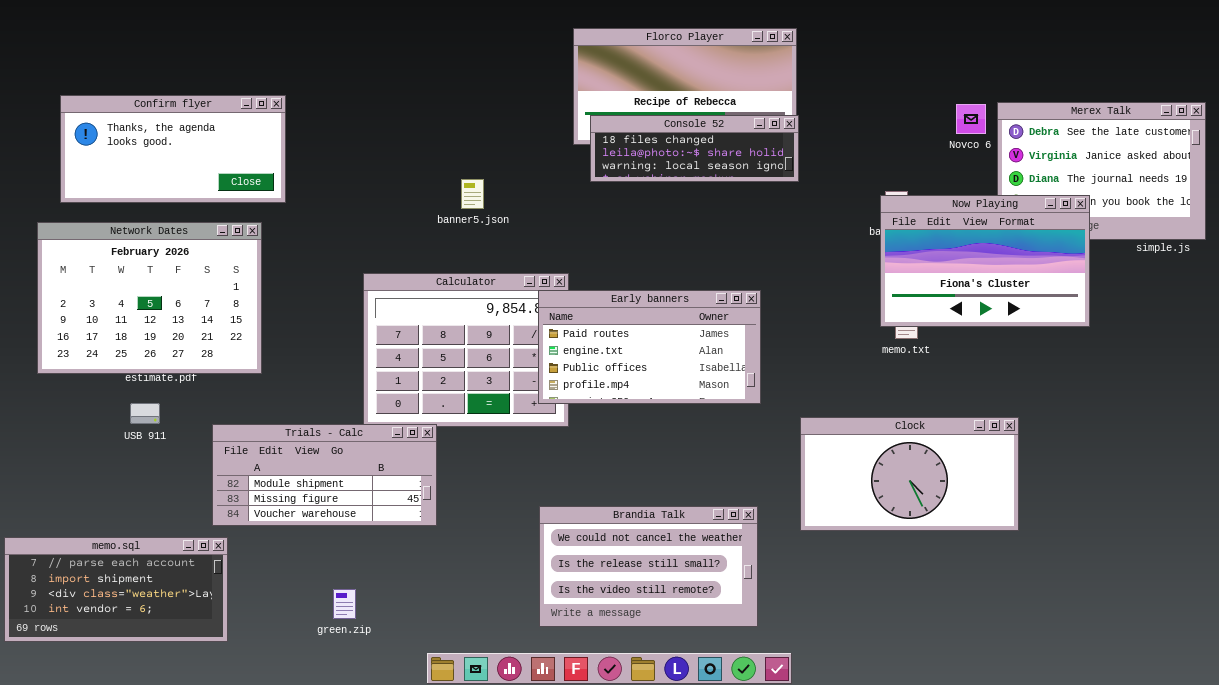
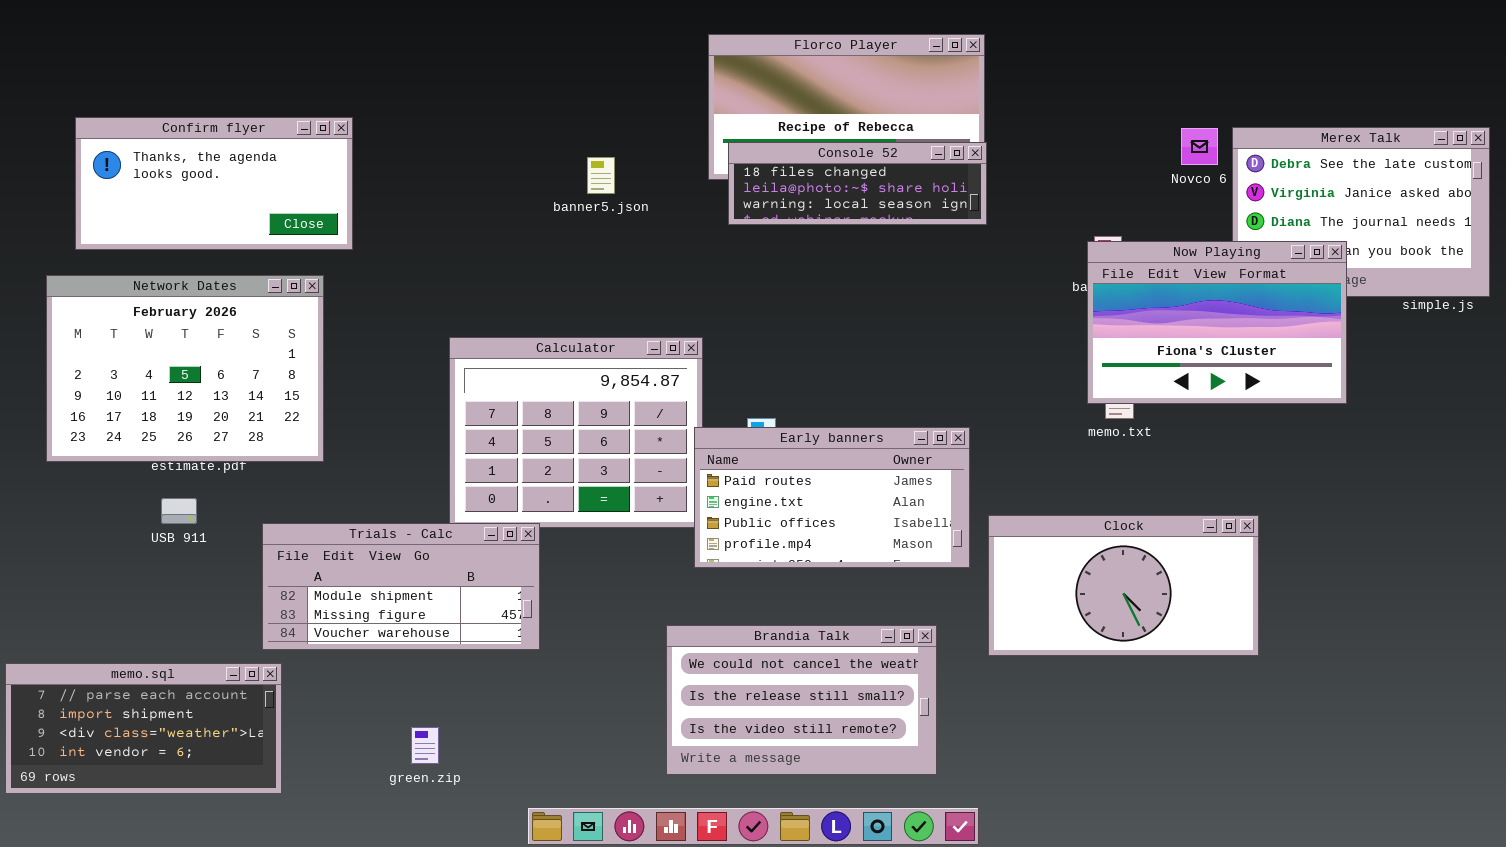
banner5.json: [461,179,484,209] -> [587,157,615,194], moved
Early banners: [538,290,761,404] -> [694,427,970,568], moved

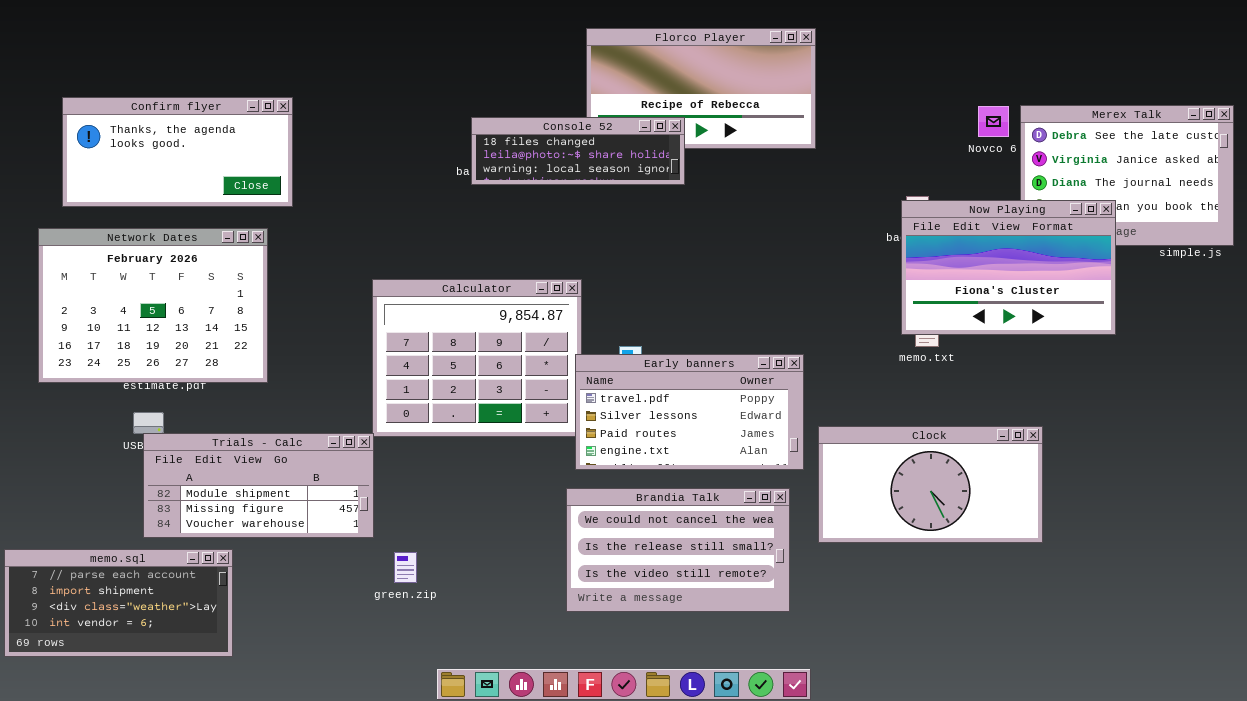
Console 52: [728,142,987,225] -> [471,117,685,185], moved
Early banners: [694,427,970,568] -> [575,354,804,470], scrolled up 2 rows
Trials - Calc: [262,523,540,650] -> [143,433,374,538], moved
Brandia Talk: [666,625,937,775] -> [566,488,790,612], moved
green.zip: [411,727,439,764] -> [394,552,417,583], moved

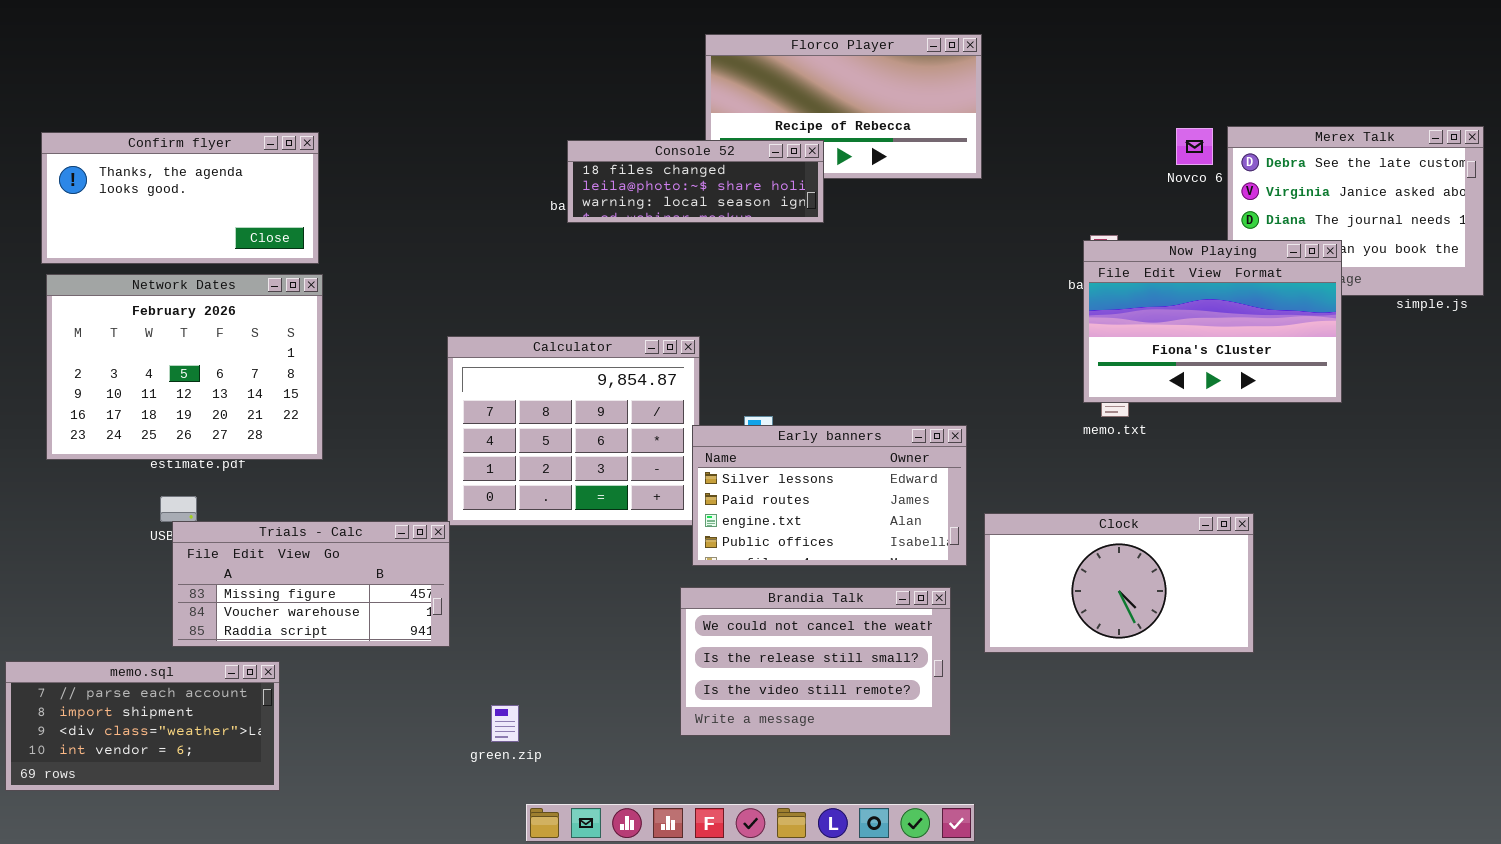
Confirm flyer: [62,97,293,207] -> [41,132,319,264], moved
Early banners: [575,354,804,470] -> [692,425,967,566], scrolled down 1 row
Trials - Calc: [143,433,374,538] -> [172,521,450,647], scrolled down 1 row
green.zip: [394,552,417,583] -> [491,705,519,742], moved

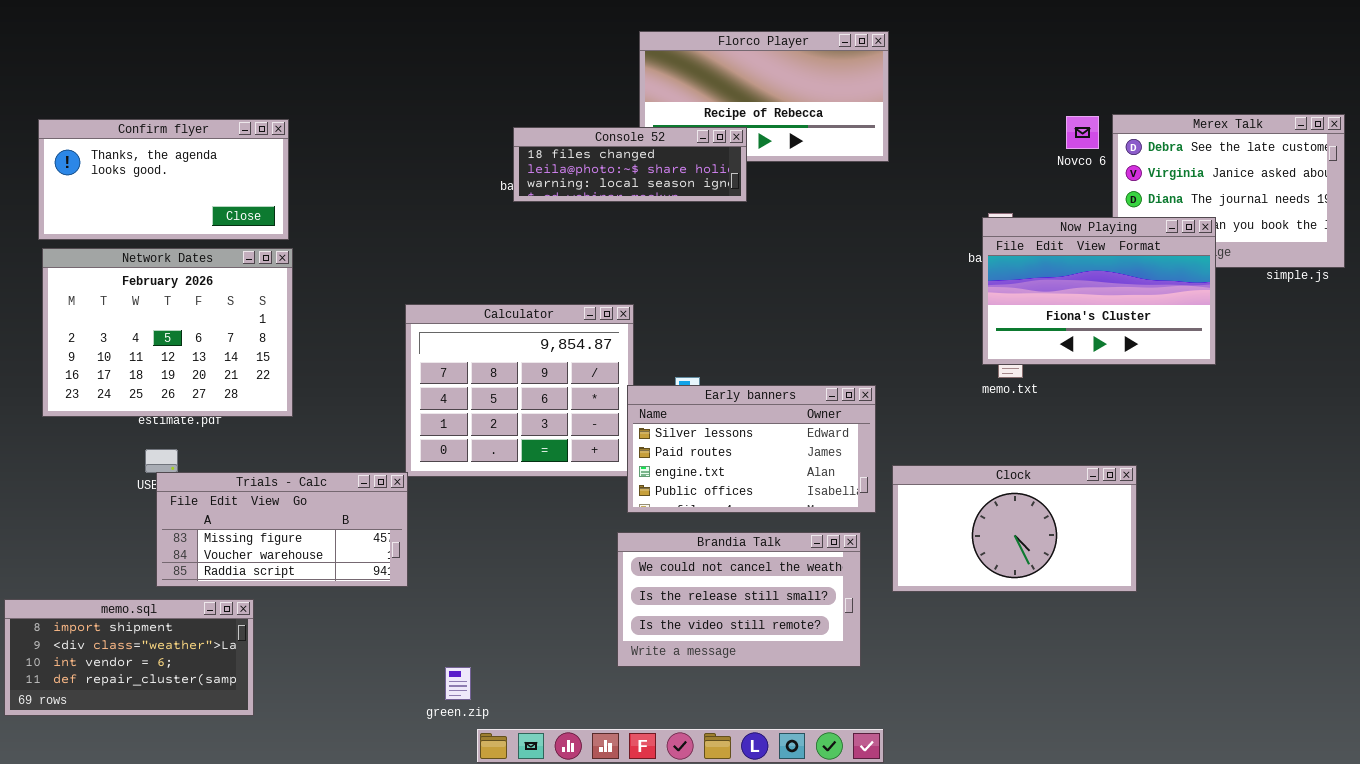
memo.sql: [5,661,280,791] -> [4,599,254,716], scrolled down 1 row
green.zip: [491,705,519,742] -> [445,667,471,700], moved

